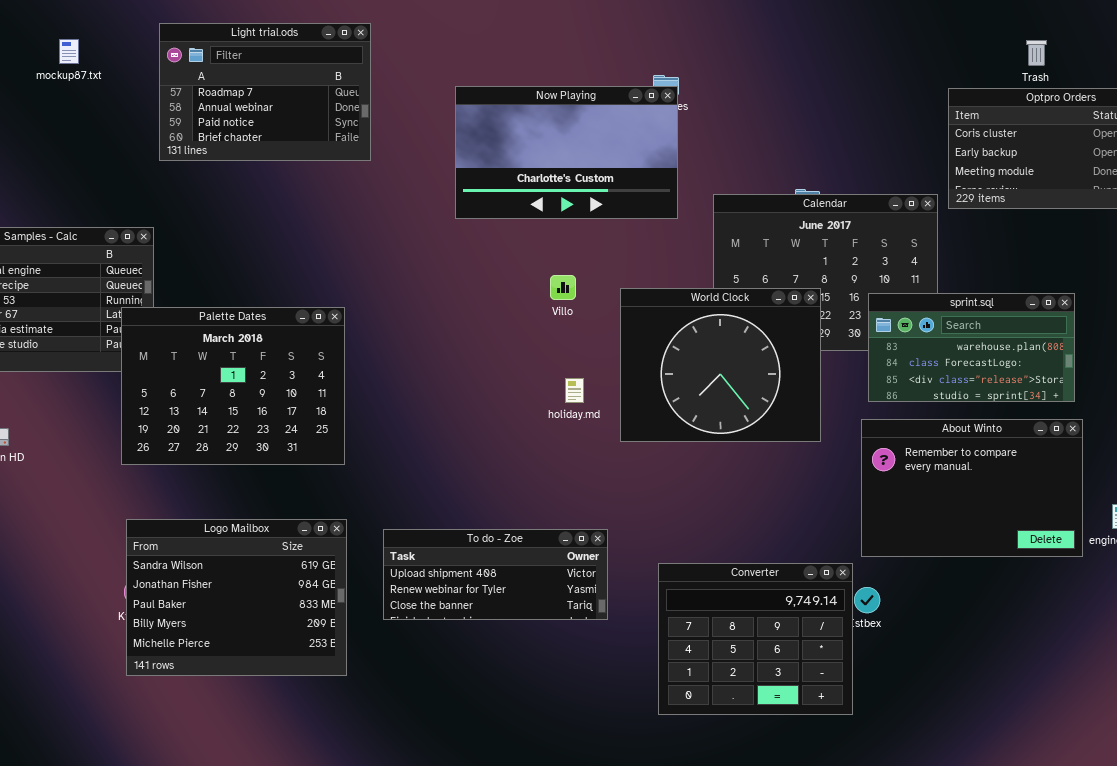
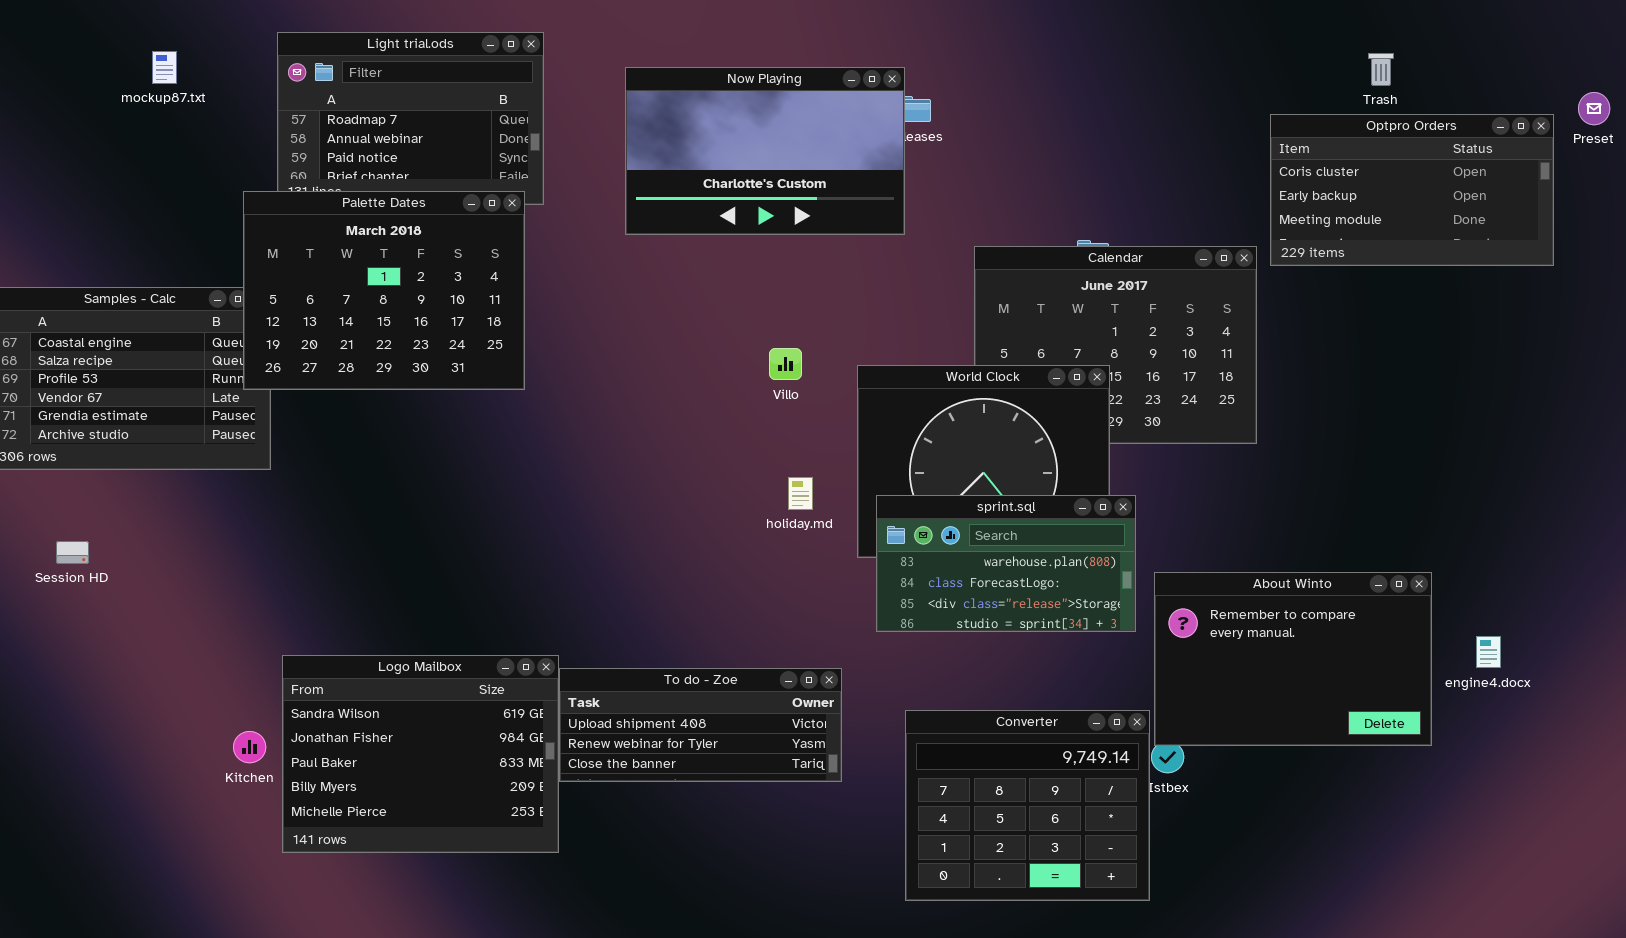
Now Playing: [455,86,678,219] -> [625,67,905,235], moved
sprint.sql: [868,293,1075,402] -> [876,495,1136,632], moved
Palette Dates: [121,307,345,465] -> [243,191,525,390], moved
About Winto: [861,419,1083,557] -> [1154,572,1432,746], moved
Logo Mailbox: [126,519,347,676] -> [282,655,559,853], moved

